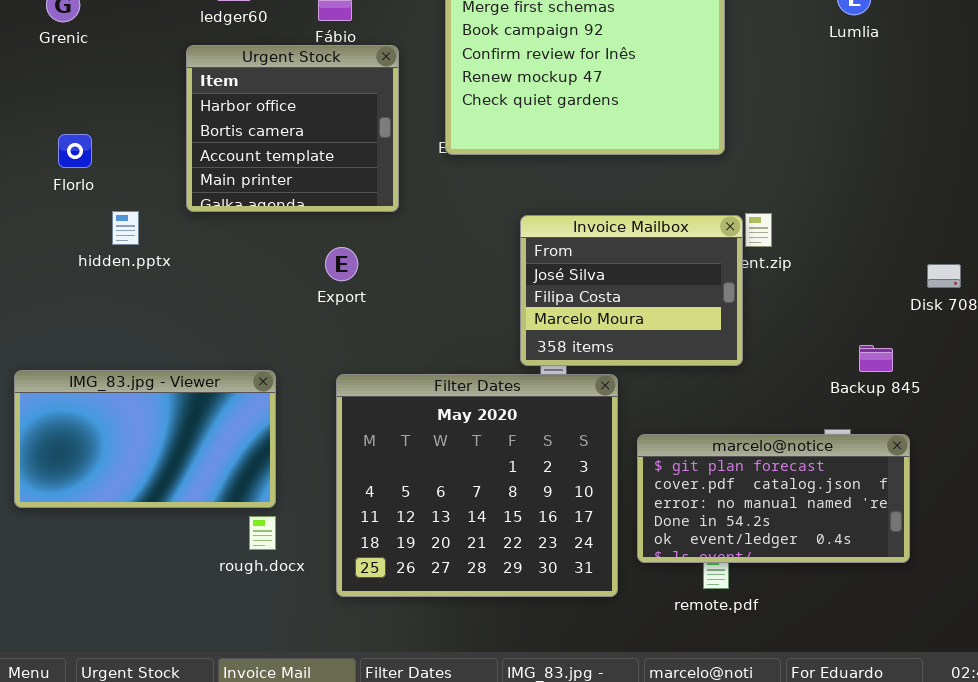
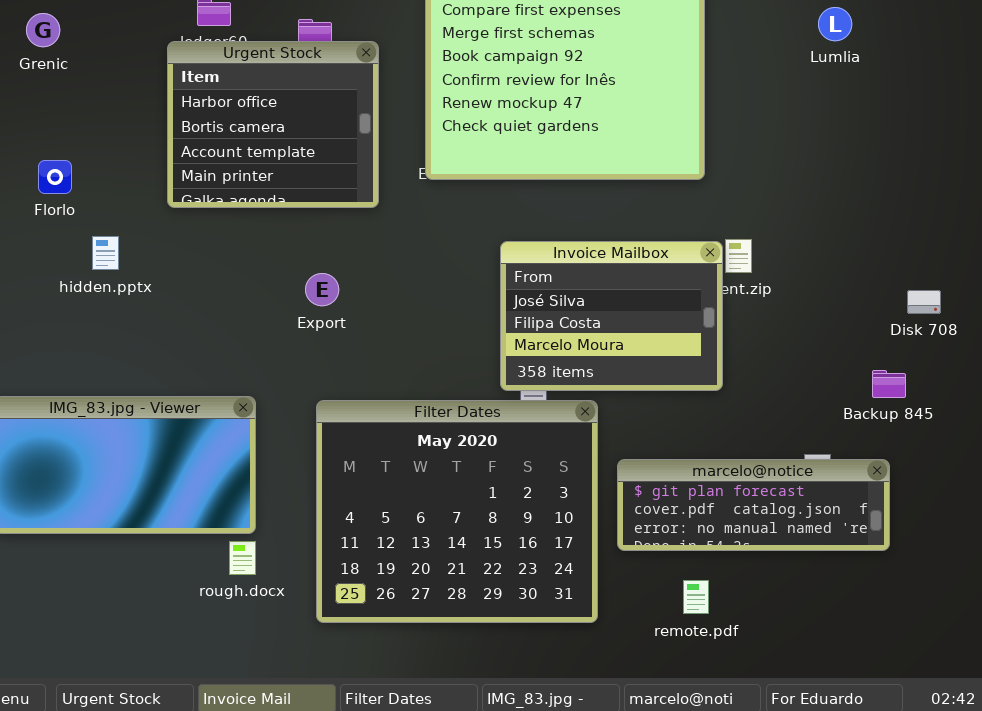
Urgent Stock: [186,45,399,212] -> [167,41,379,208], moved
Backup 845: [859,345,893,372] -> [872,370,906,398], moved
marcelo@notice: [637,434,910,563] -> [617,459,890,551], resized

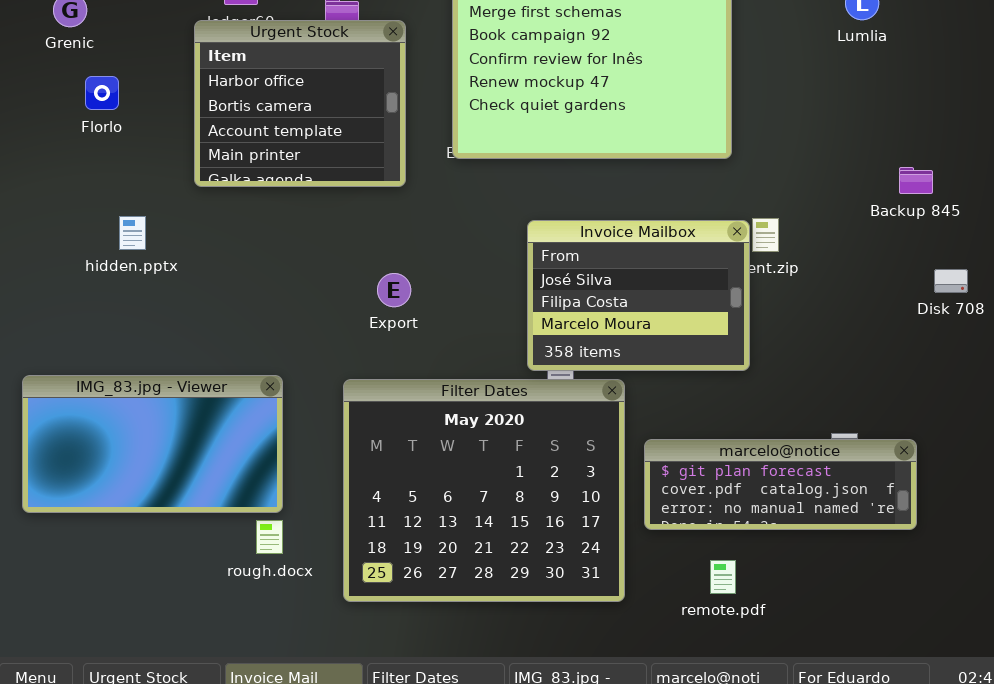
Florlo: [38,160,72,194] -> [85,76,119,110], moved
Export: [305,273,339,306] -> [377,273,411,307], moved
Backup 845: [872,370,906,398] -> [899,167,933,194], moved

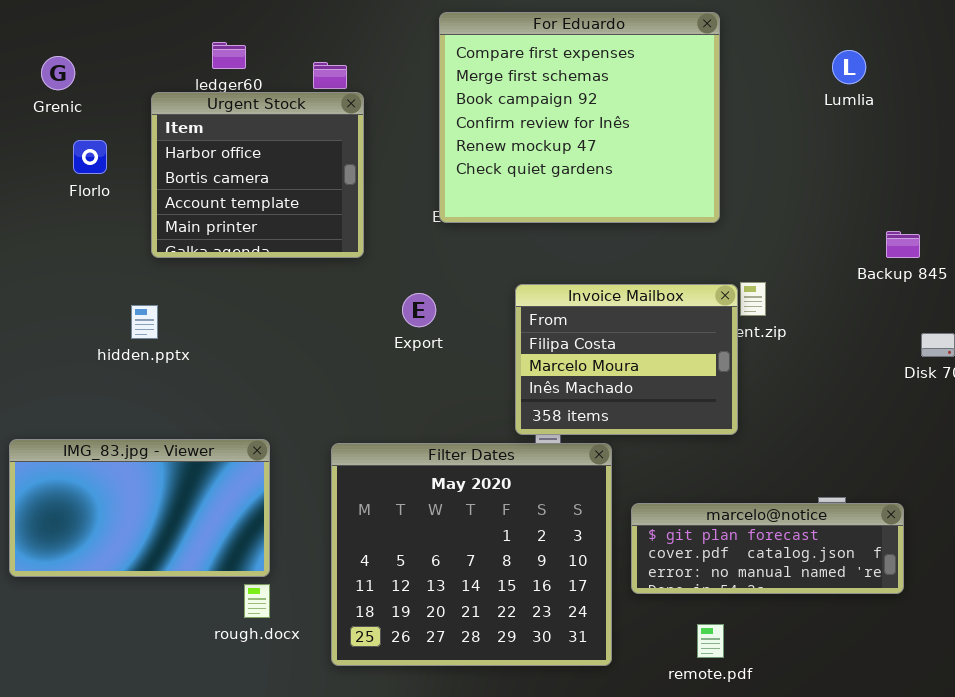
Urgent Stock: [194,20,406,187] -> [151,92,364,258], moved
hidden.pptx: [119,216,146,250] -> [131,305,158,339], moved
Invoice Mailbox: [527,220,750,371] -> [515,284,738,435], scrolled down 1 row
Export: [377,273,411,307] -> [402,293,436,327], moved

